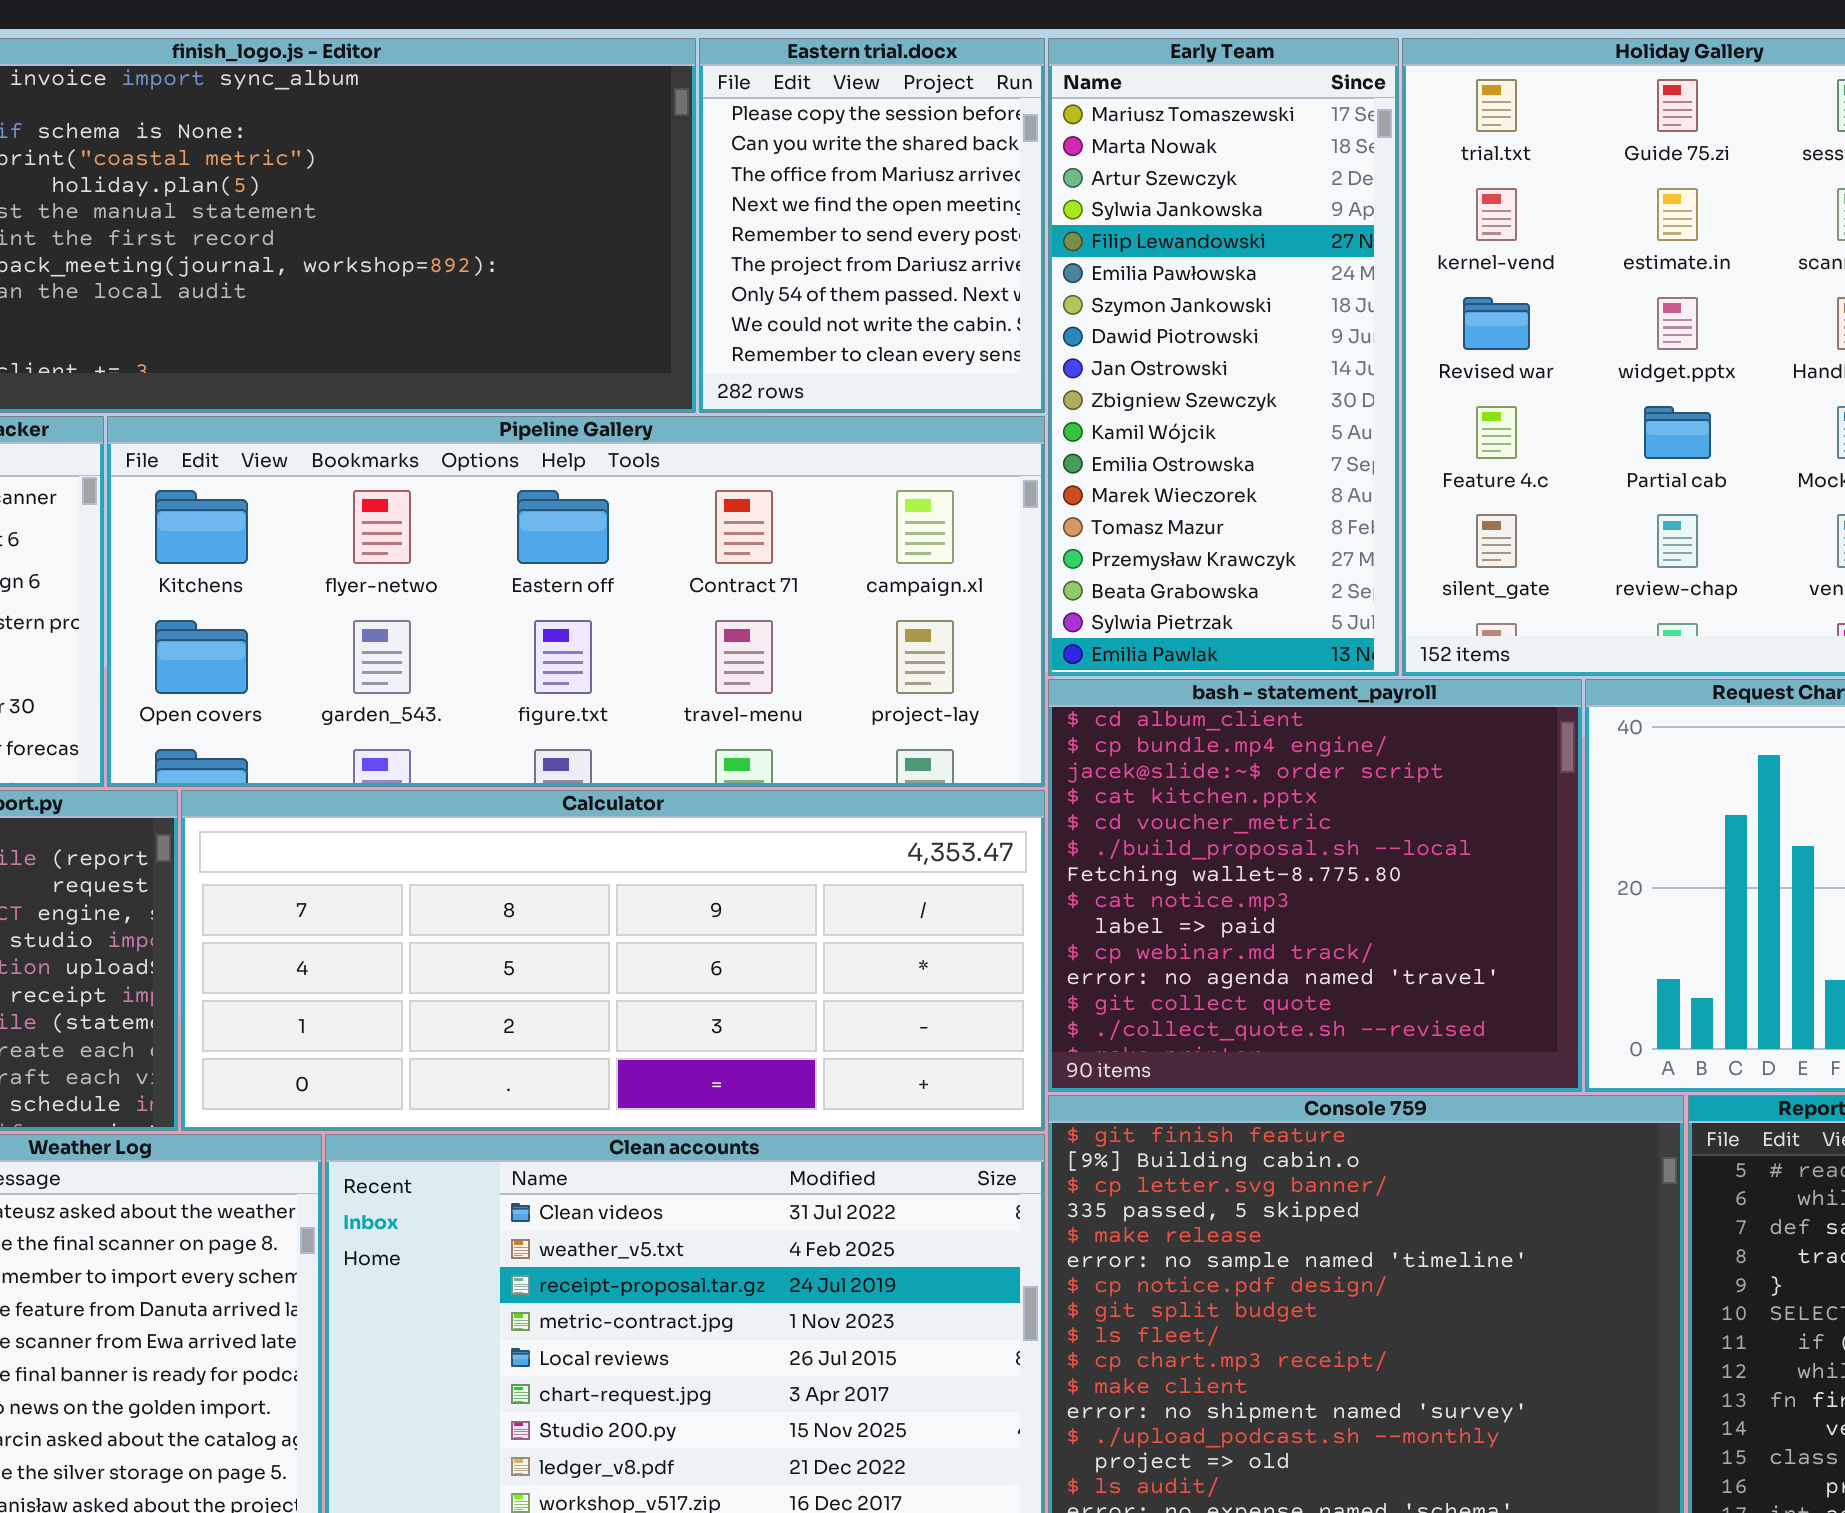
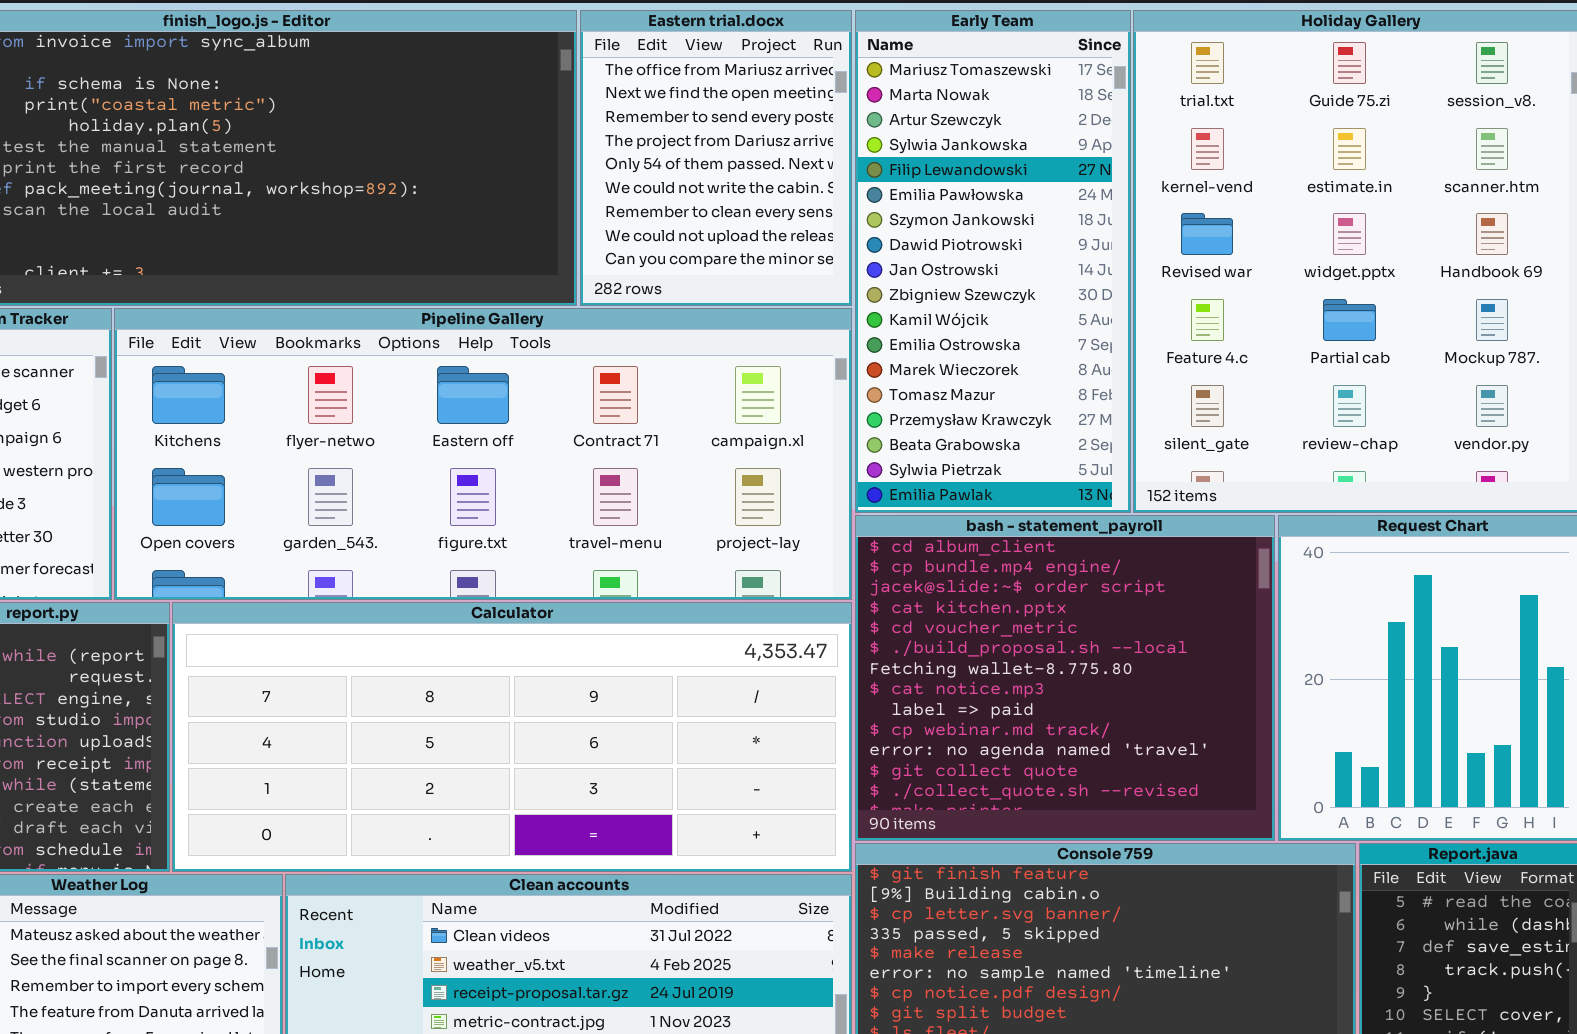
Eastern trial.docx: [699,38,1045,413] -> [580,10,852,306], scrolled down 2 rows

